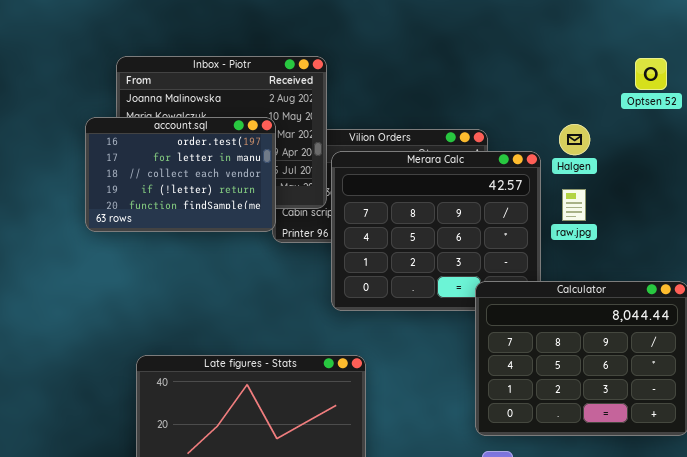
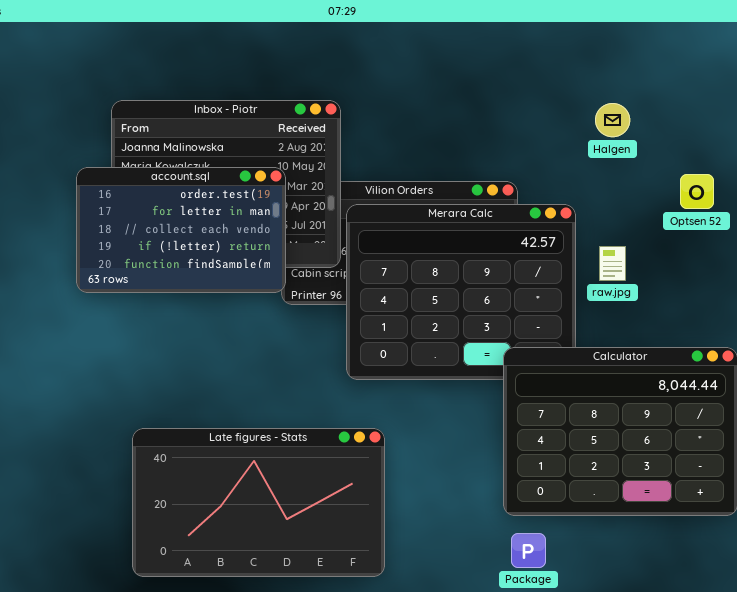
Optsen 52: [635,58,667,90] -> [680,174,714,209], moved
Halgen: [559,124,590,155] -> [595,103,630,137], moved

